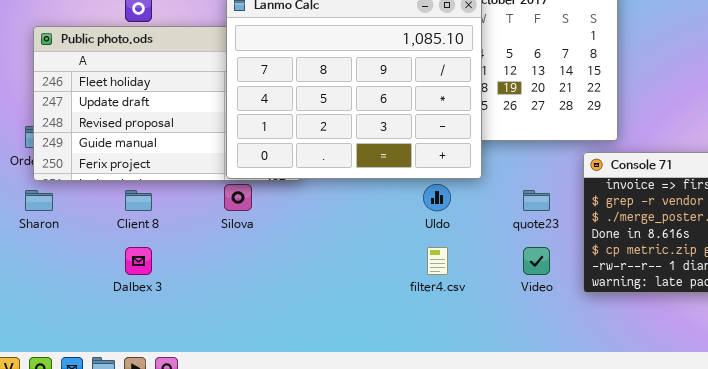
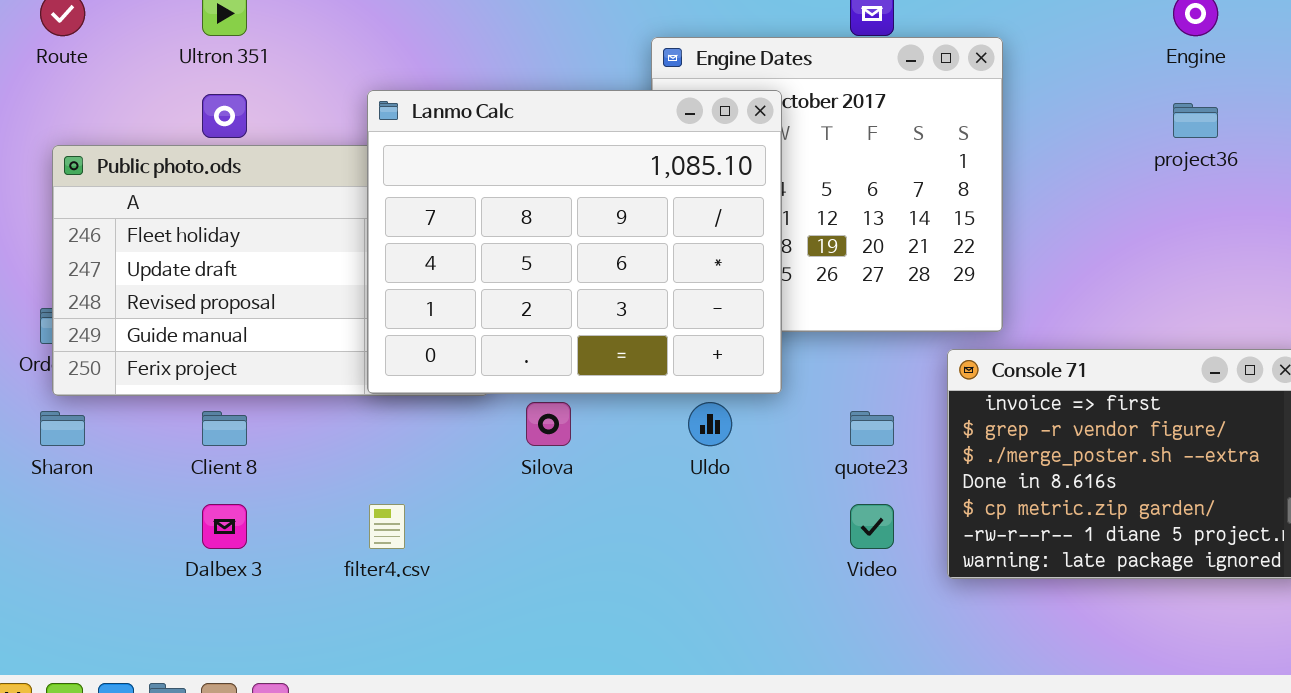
Silova: [224,184,252,211] -> [526,402,571,446], moved
filter4.csv: [427,247,448,275] -> [369,504,405,549], moved

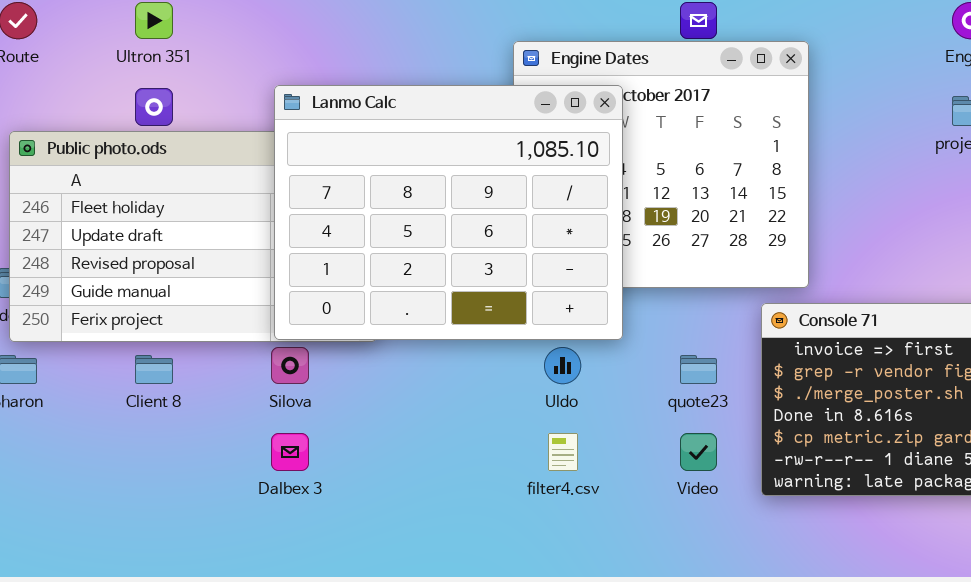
Silova: [526,402,571,446] -> [271,347,309,384], moved
Dalbex 3: [202,504,247,549] -> [271,433,309,471], moved
filter4.csv: [369,504,405,549] -> [548,433,578,471], moved

